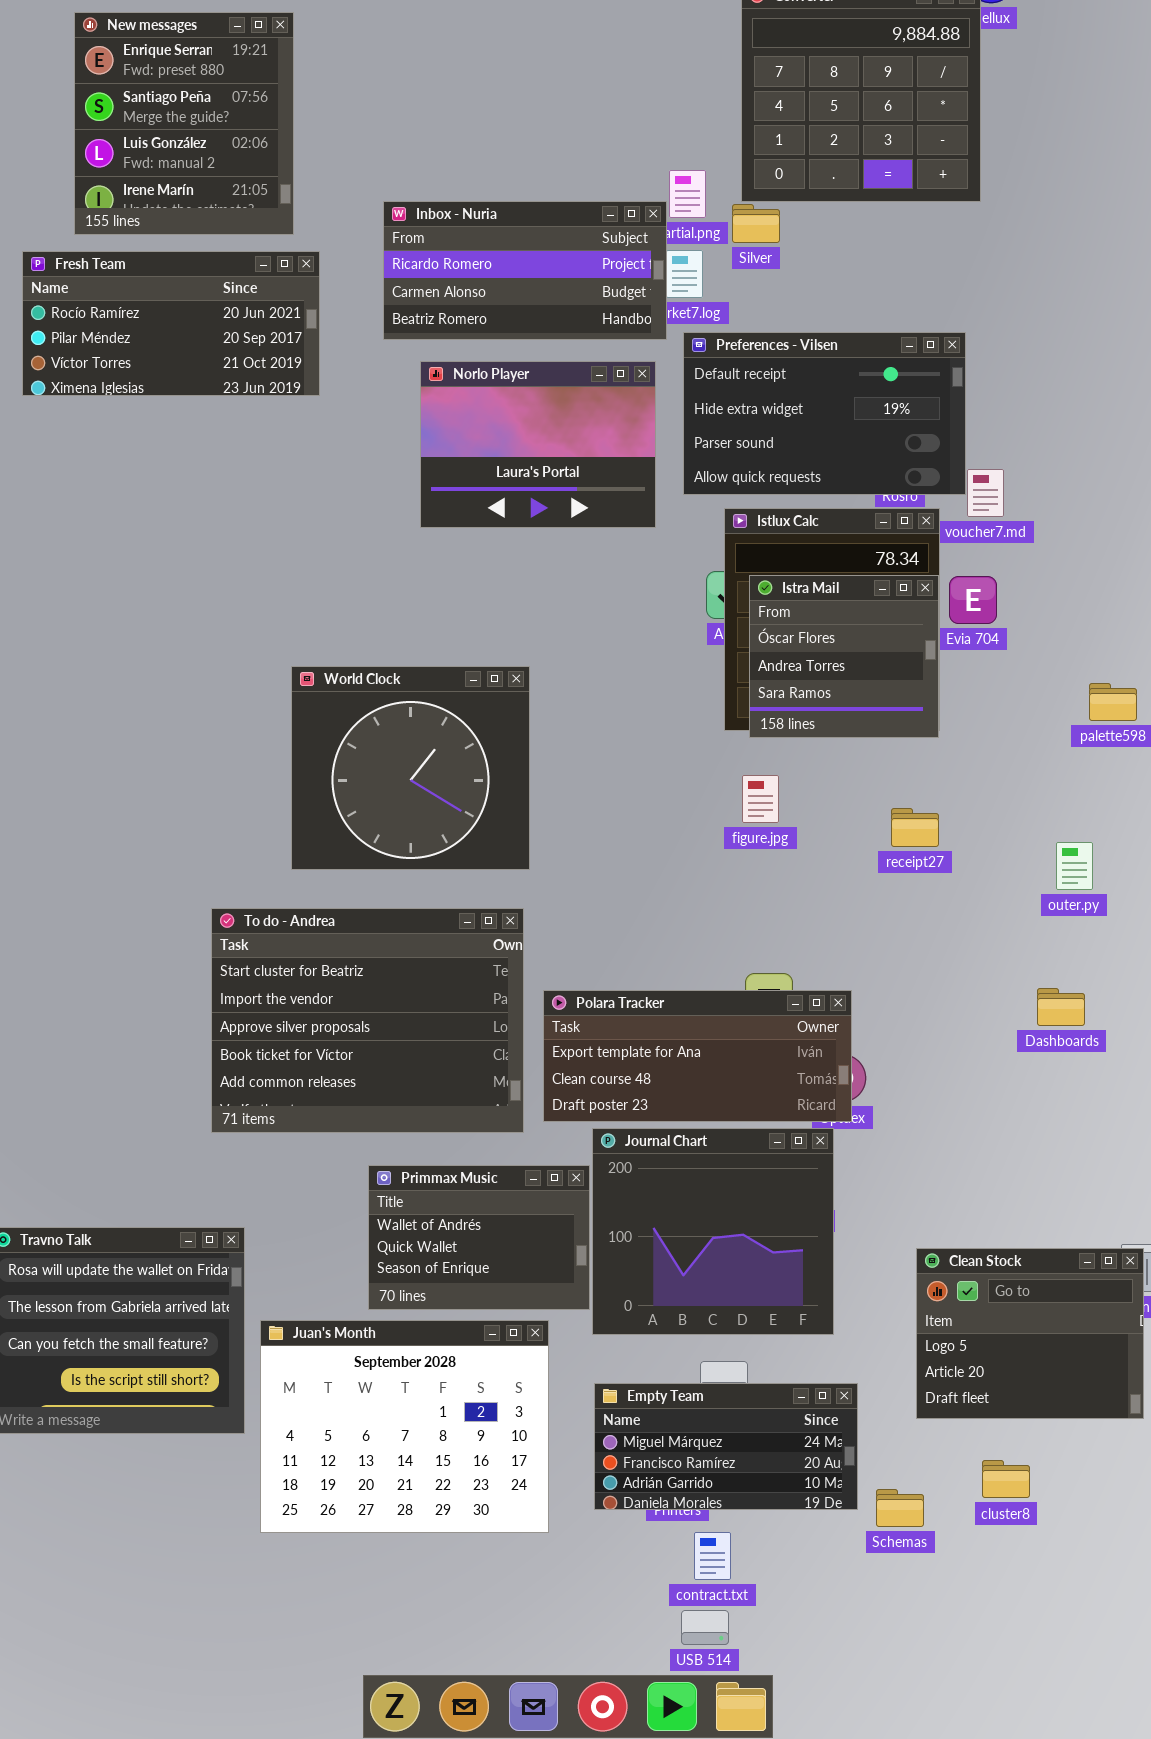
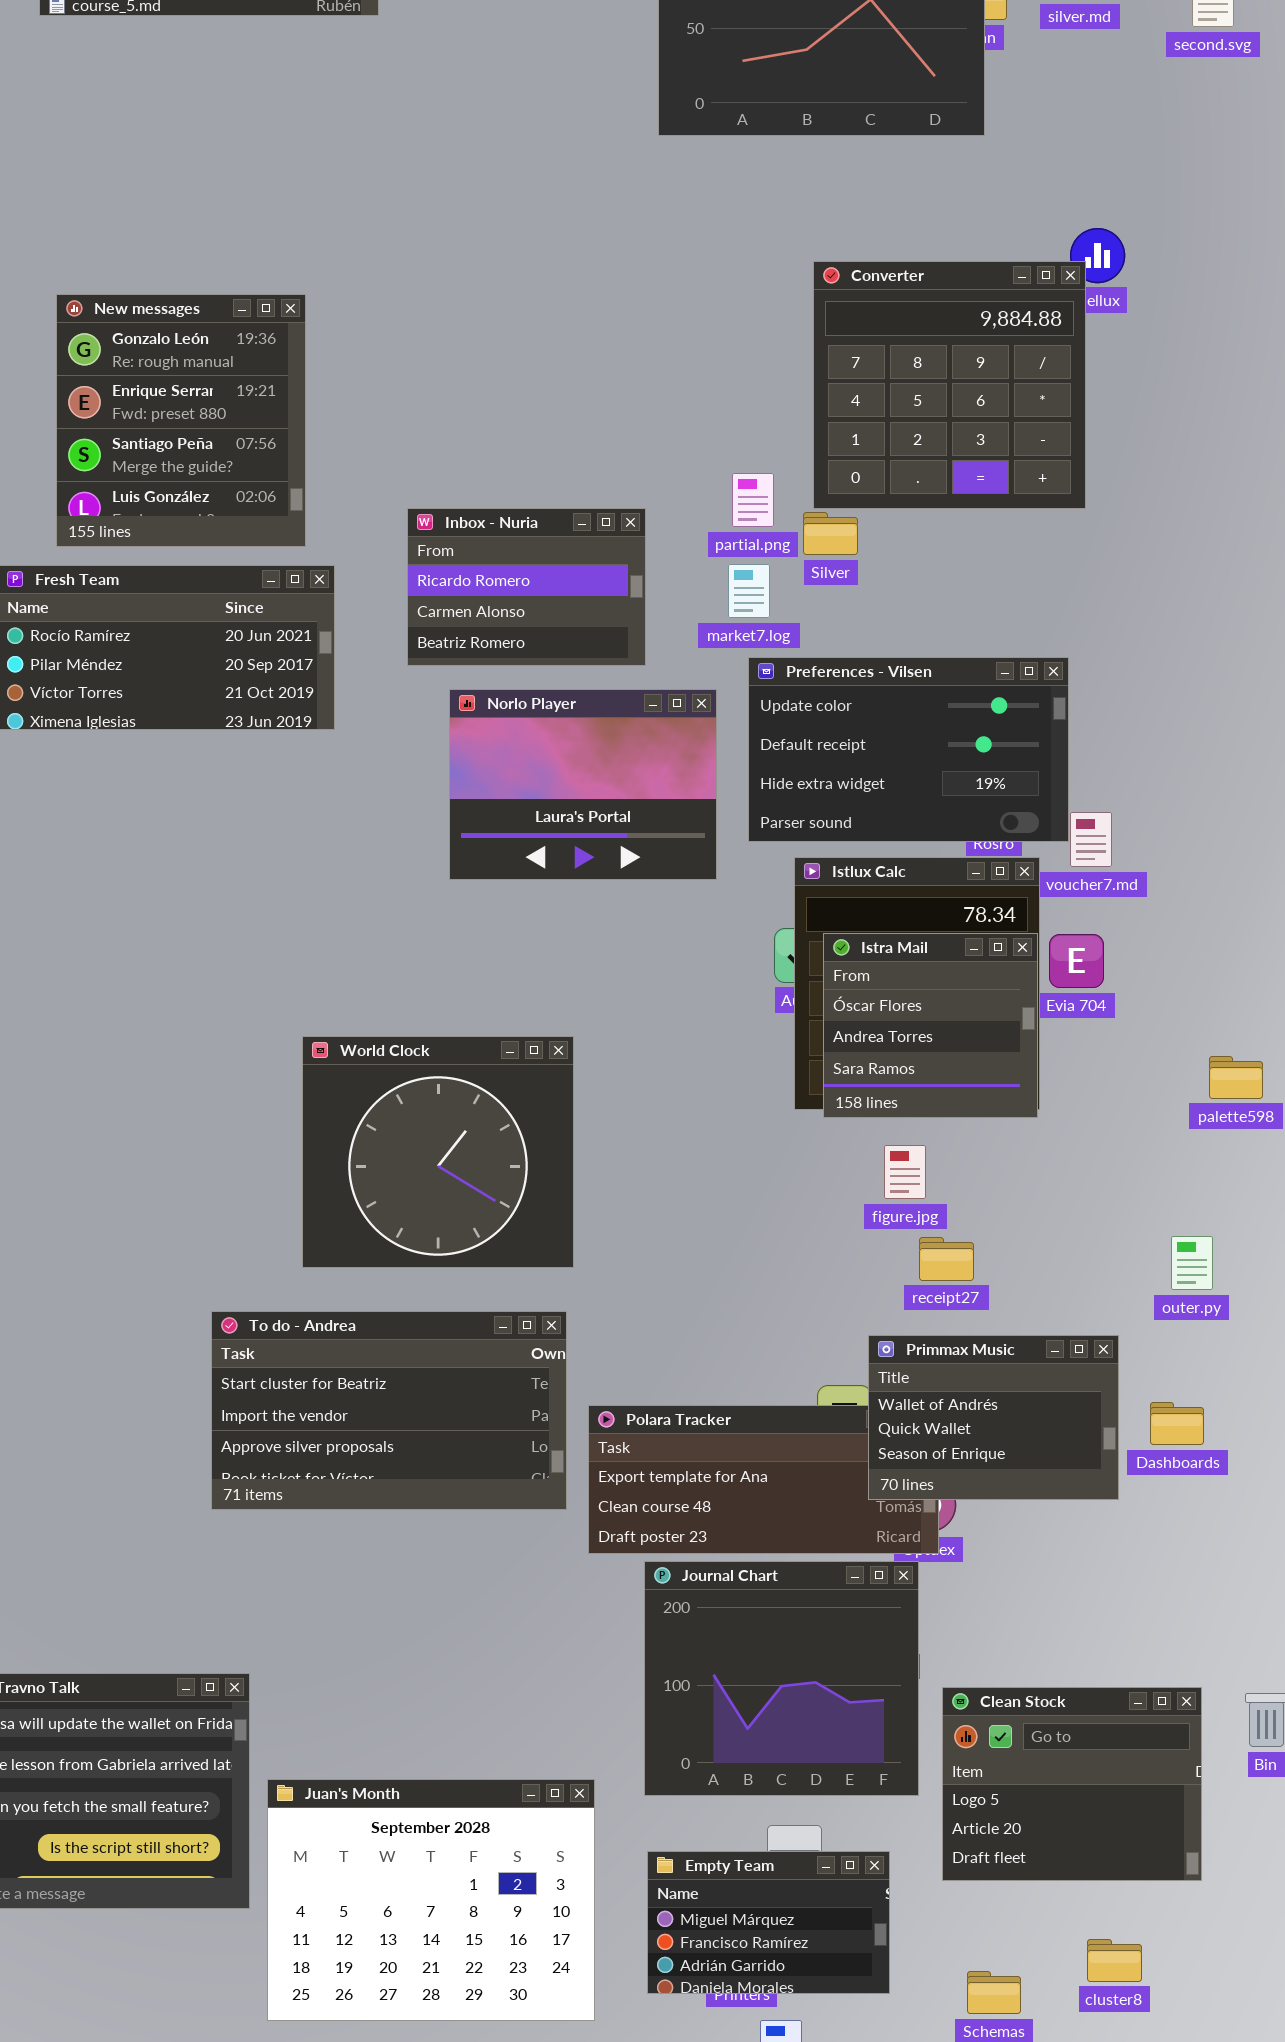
New messages: [74,12,294,235] -> [56,294,306,547], scrolled up 1 row
Inbox - Nuria: [383,201,667,340] -> [407,508,646,666], resized
Preferences - Vilsen: [683,332,966,495] -> [748,657,1069,842], scrolled up 1 row
figure.jpg: [742,775,779,823] -> [884,1145,926,1199], moved
receipt27: [891,808,939,847] -> [919,1237,974,1281], moved
To do - Andrea: [211,908,524,1133] -> [211,1311,567,1510], resized
Primmax Music: [368,1165,590,1310] -> [868,1335,1119,1500], moved
Clean Stock: [916,1248,1144,1419] -> [942,1687,1202,1881], moved
Empty Team: [594,1383,858,1510] -> [647,1851,890,1994], resized

